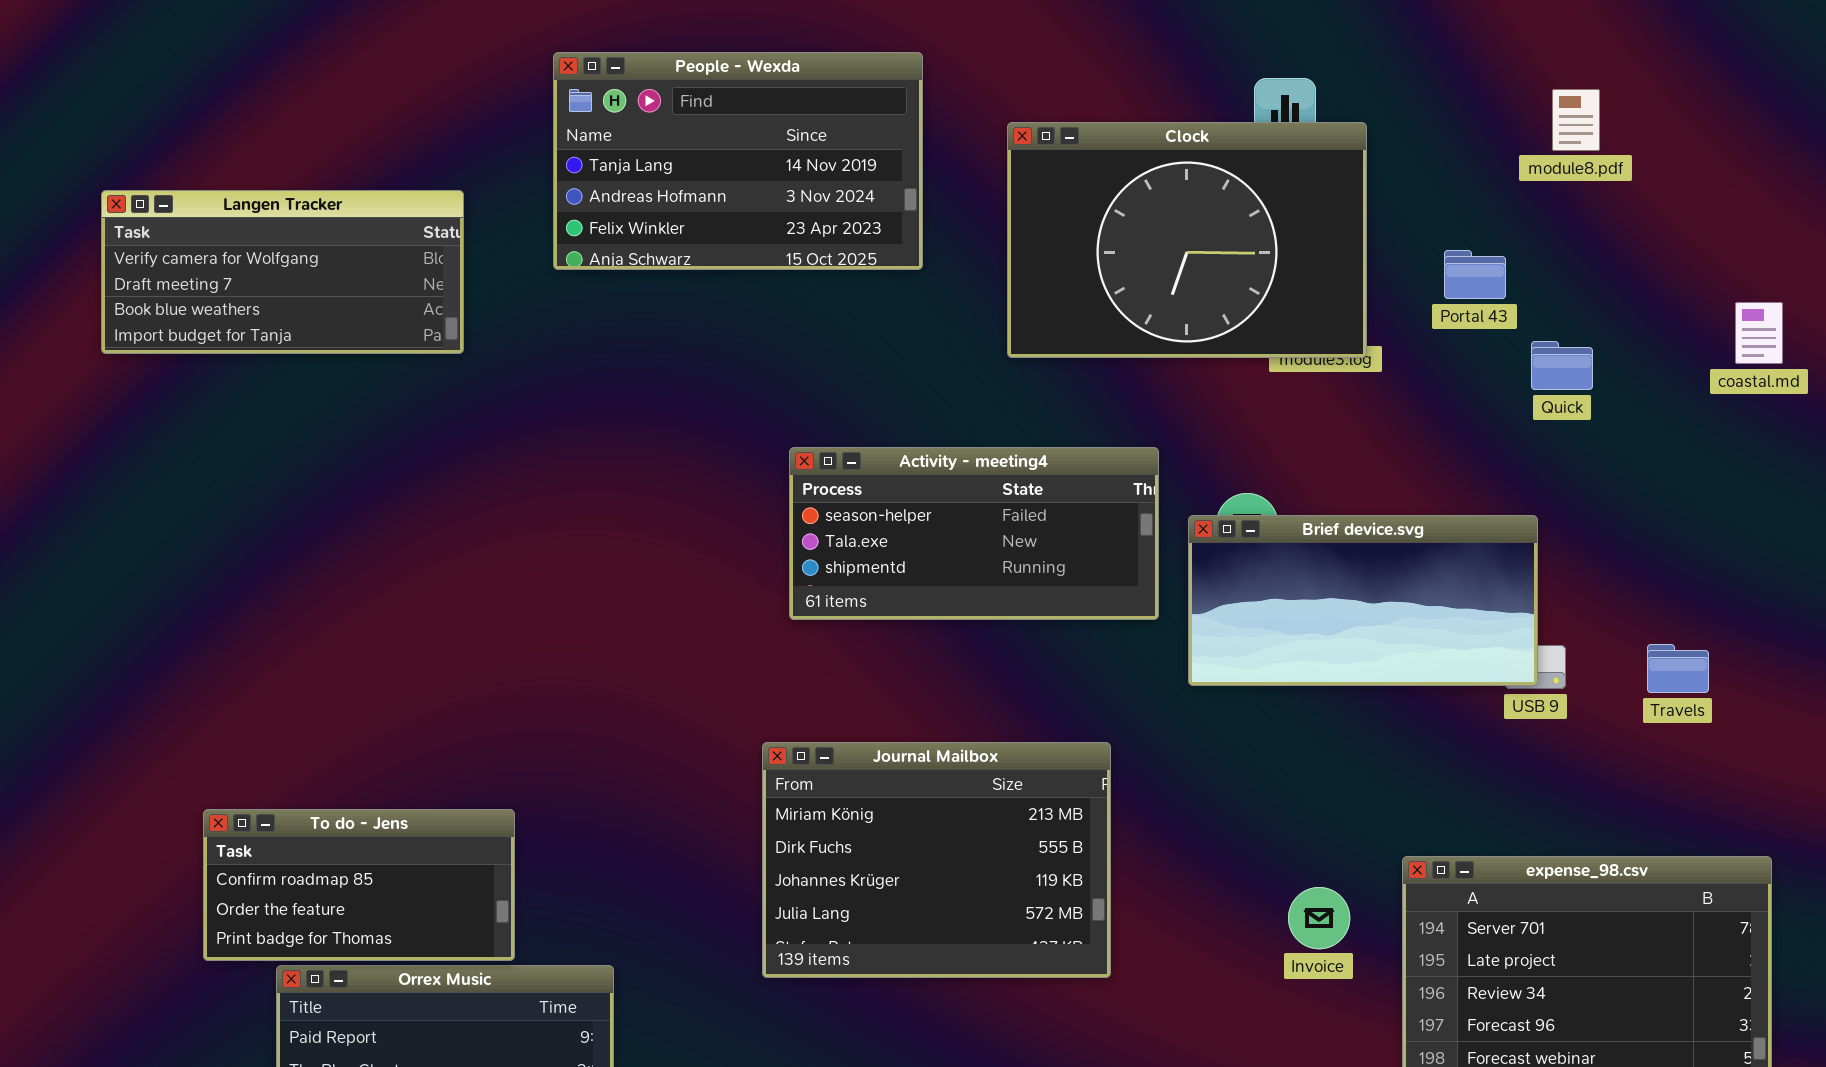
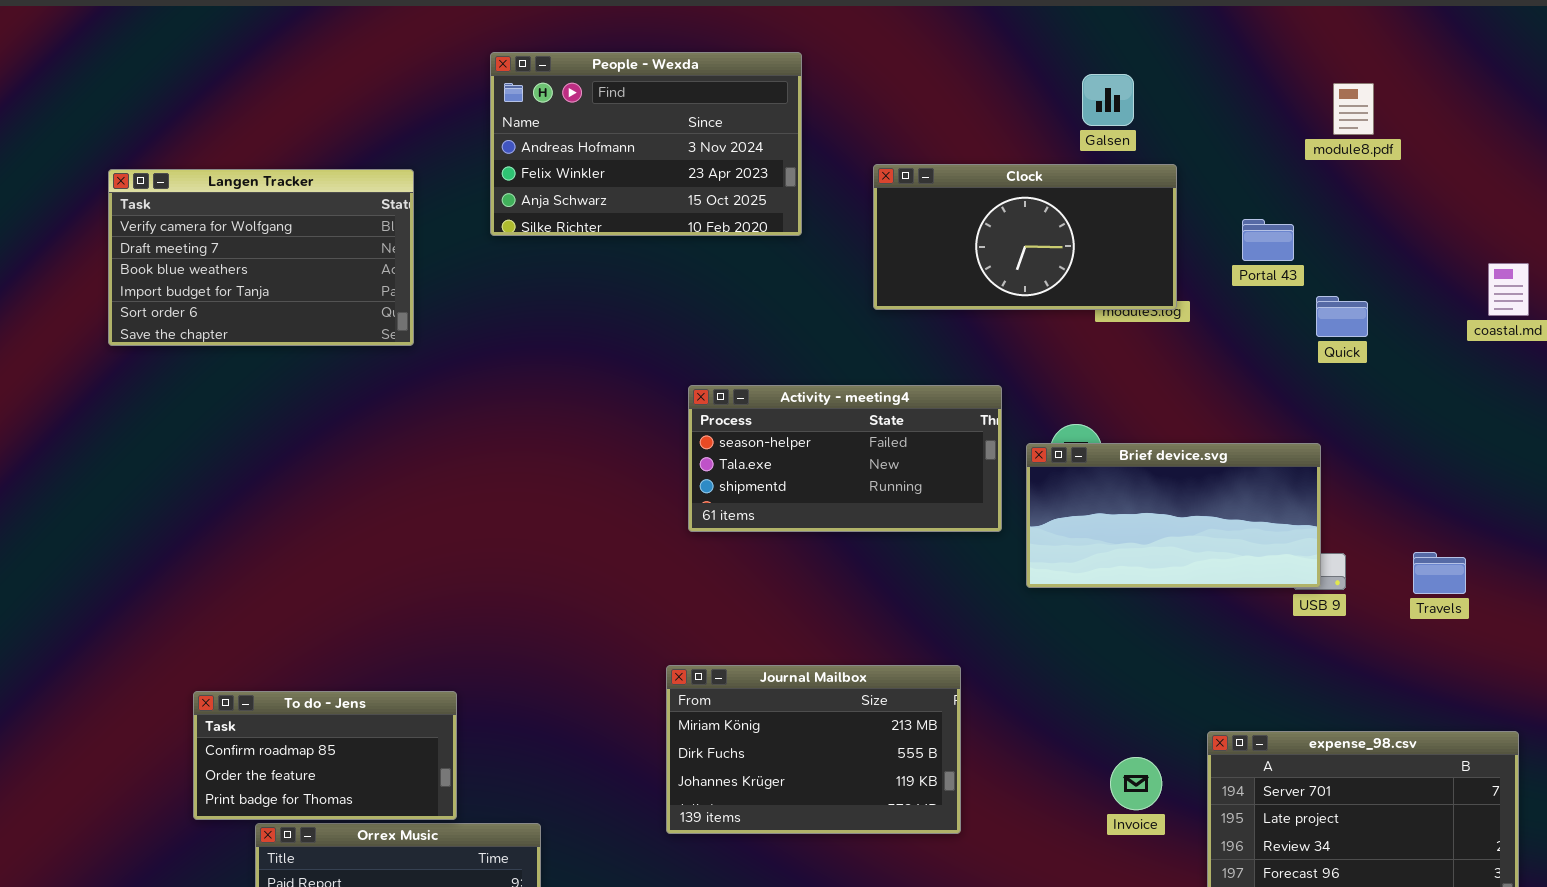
People - Wexda: [553,52,923,270] -> [490,52,802,236], scrolled down 1 row
Clock: [1007,122,1367,358] -> [873,164,1177,310], resized
Langen Tracker: [101,190,464,354] -> [108,169,414,346], resized
Journal Mailbox: [762,742,1111,978] -> [666,665,961,834], resized

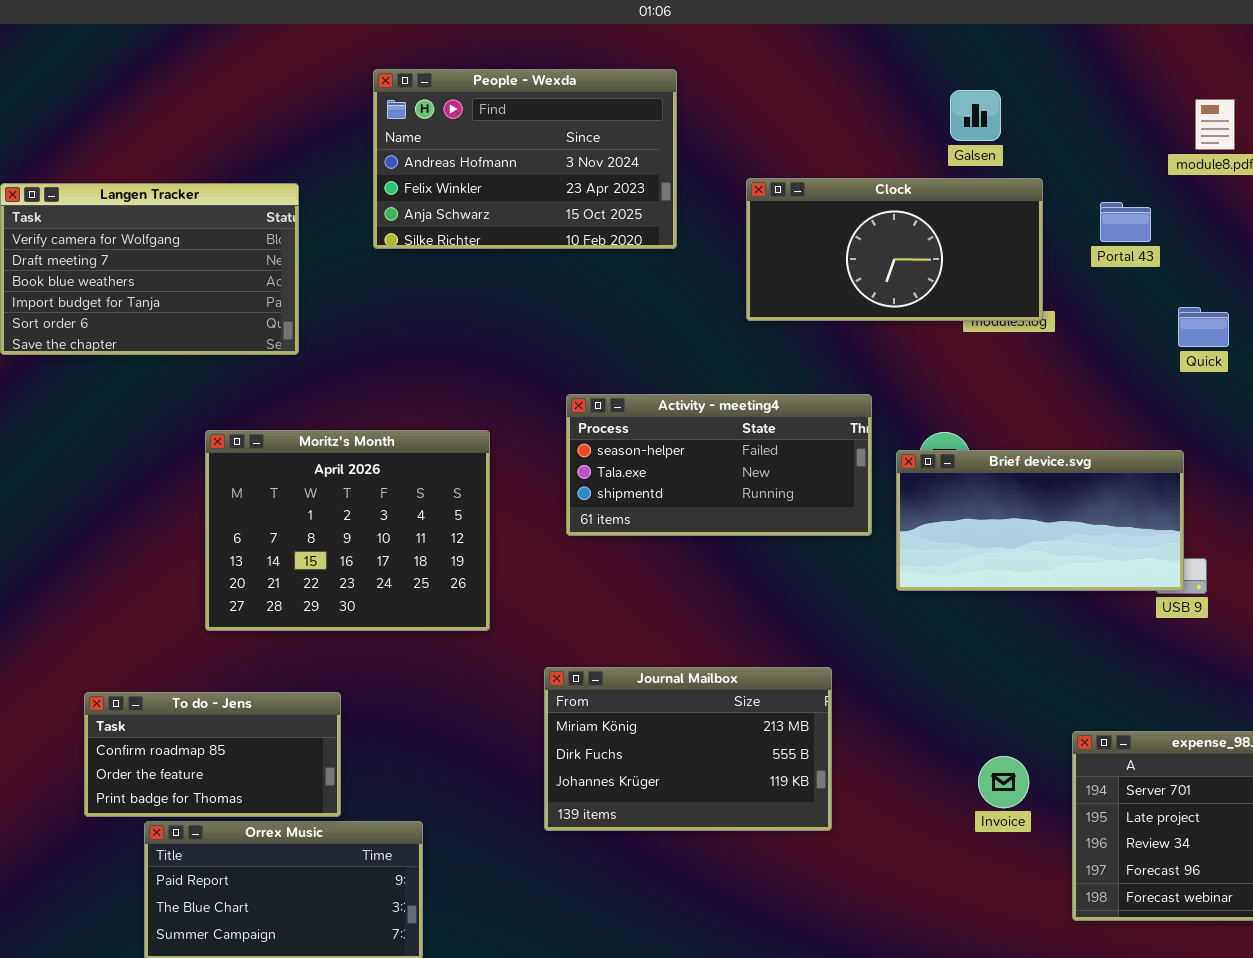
Portal 43: [1242,219,1294,261] -> [1100,202,1151,242], moved
Moritz's Month: none -> [205,430,490,631], opened

